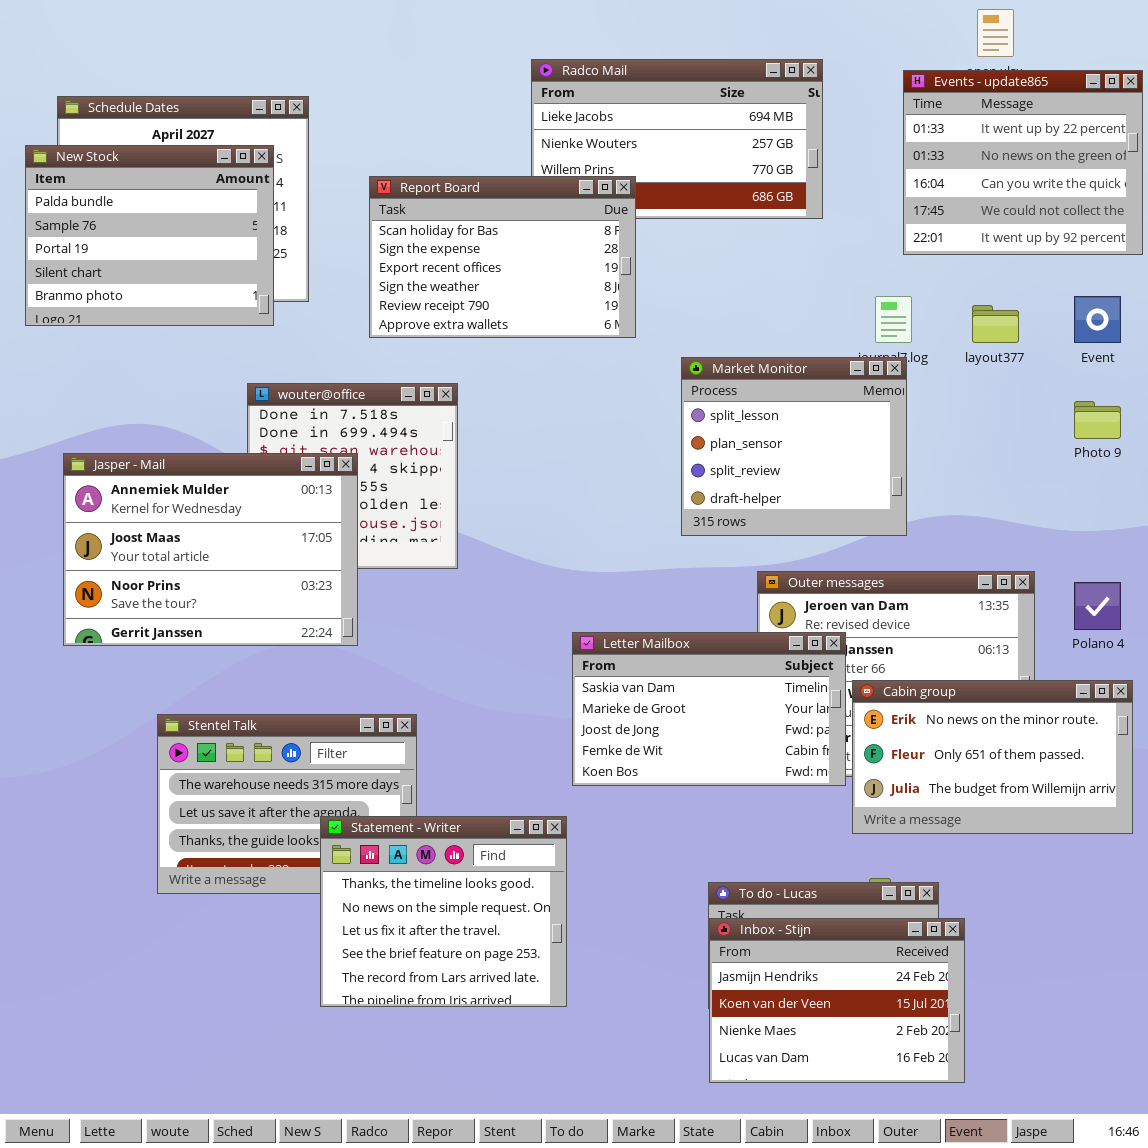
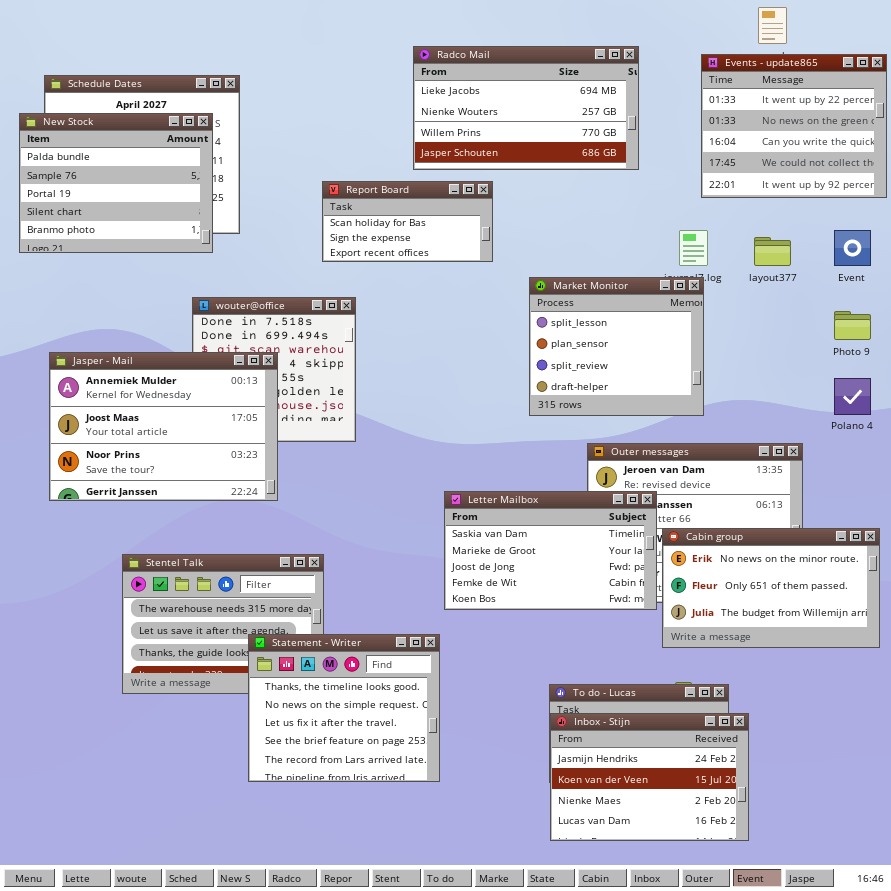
Report Board: [369,176,636,338] -> [322,181,493,262], resized
Polano 4: [1074,582,1121,630] -> [834,378,871,415], moved

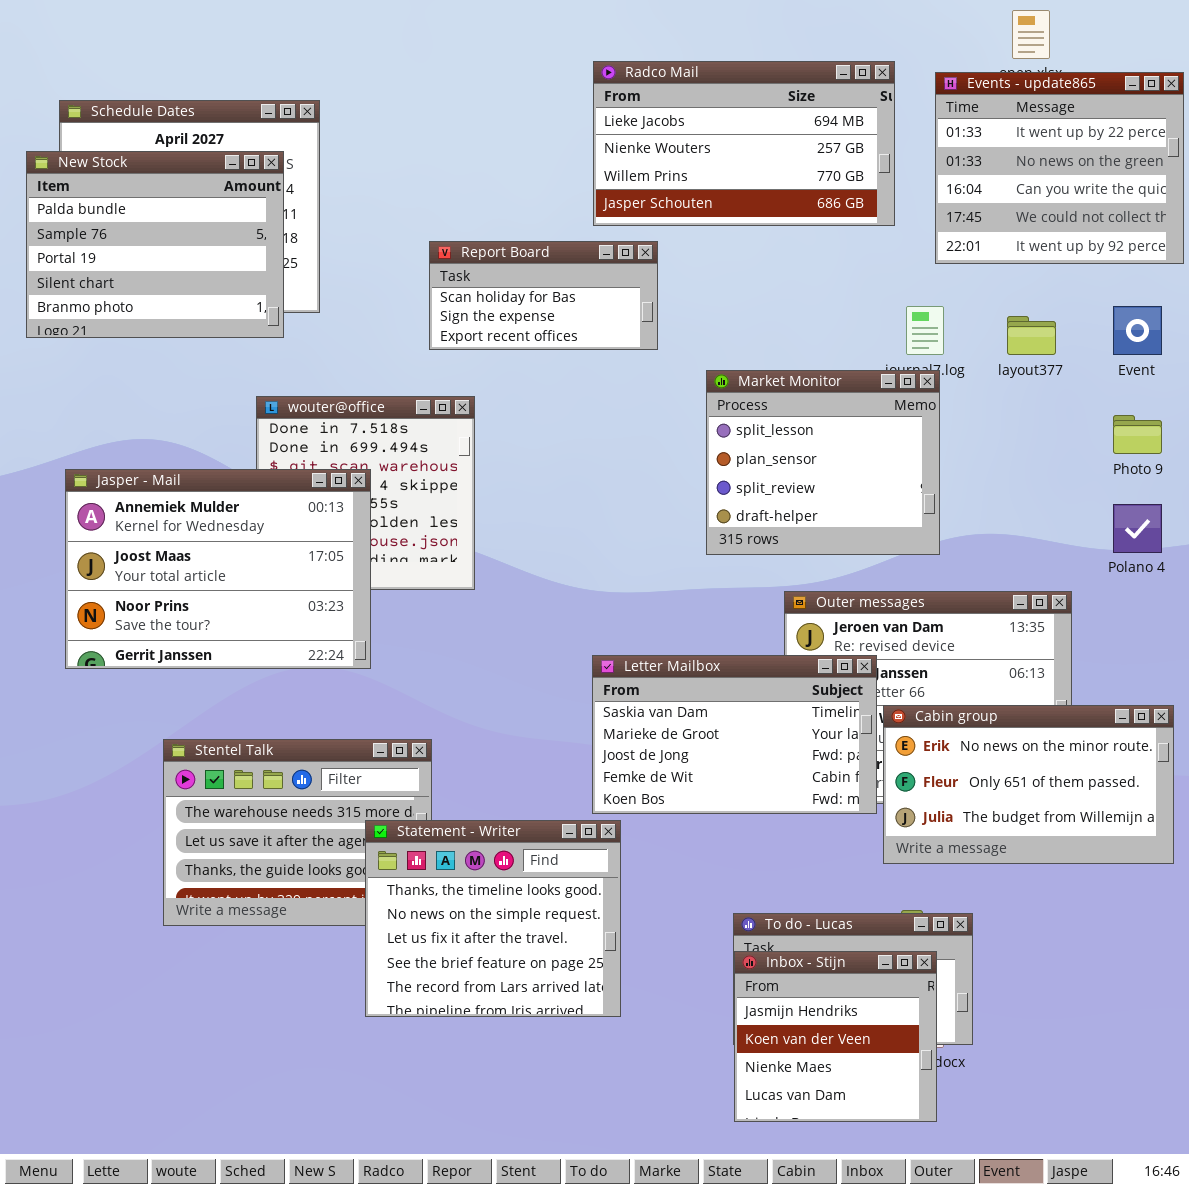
Radco Mail: [413,46,639,170] -> [593,61,895,226], moved
Statement - Writer: [248,634,440,782] -> [365,820,621,1017], moved
Inbox - Stijn: [550,713,749,841] -> [734,951,937,1122], resized

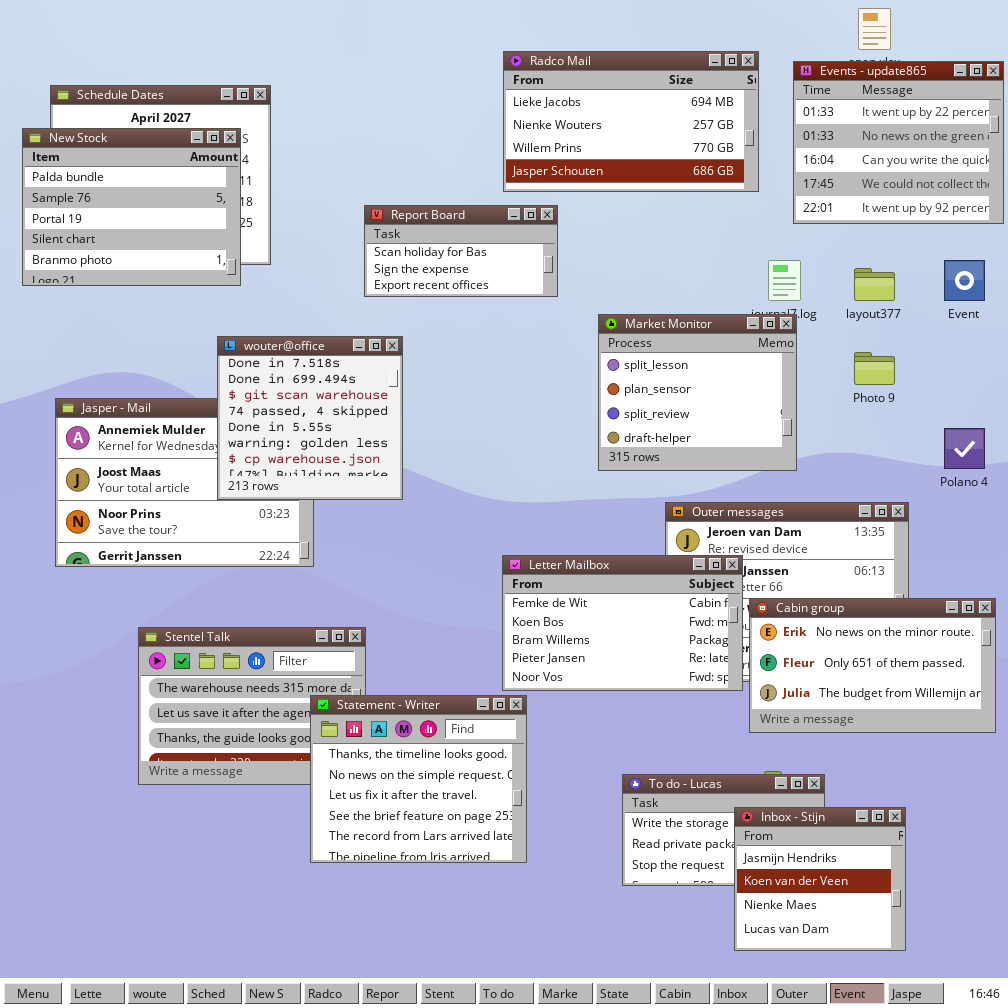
wouter@office: [256,396,475,590] -> [217,336,403,500], raised
Photo 9: [1113,415,1162,454] -> [854,352,895,385], moved
Letter Mailbox: [592,655,877,814] -> [502,555,743,691], scrolled down 3 rows
Inbox - Stijn: [734,951,937,1122] -> [734,807,906,951], moved

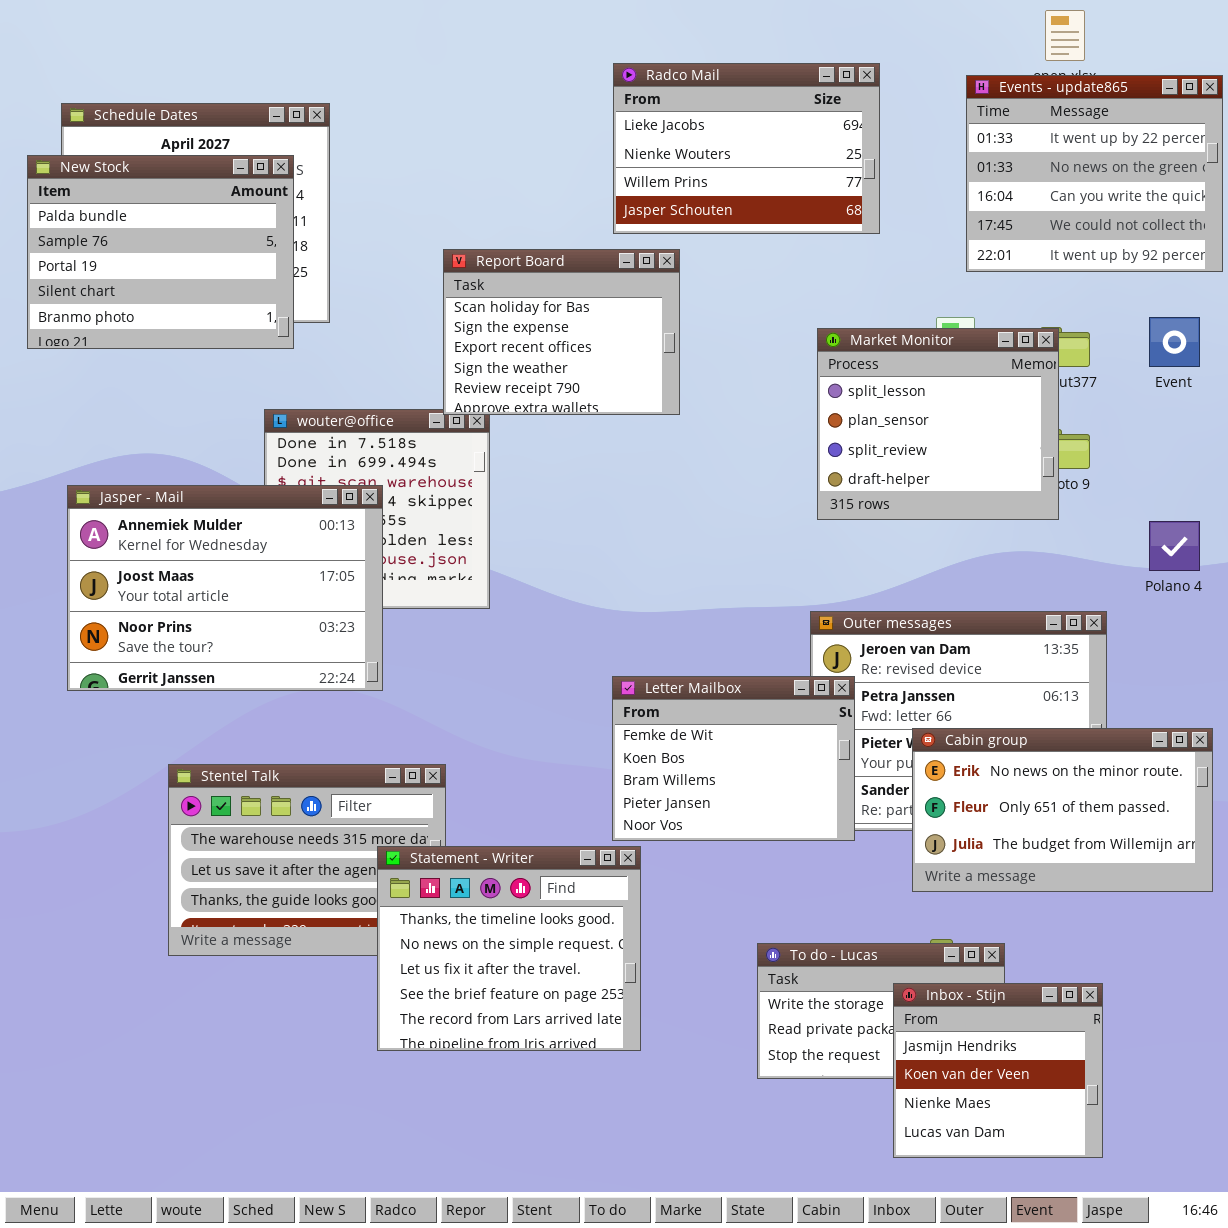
Radco Mail: [503,51,759,192] -> [613,63,880,234], resized
Report Board: [364,205,558,297] -> [443,249,680,415], resized
Market Monitor: [598,314,797,471] -> [817,328,1059,520], moved
Jasper - Mail: [55,398,314,567] -> [67,485,383,691], raised
Letter Mailbox: [502,555,743,691] -> [612,676,855,841], resized

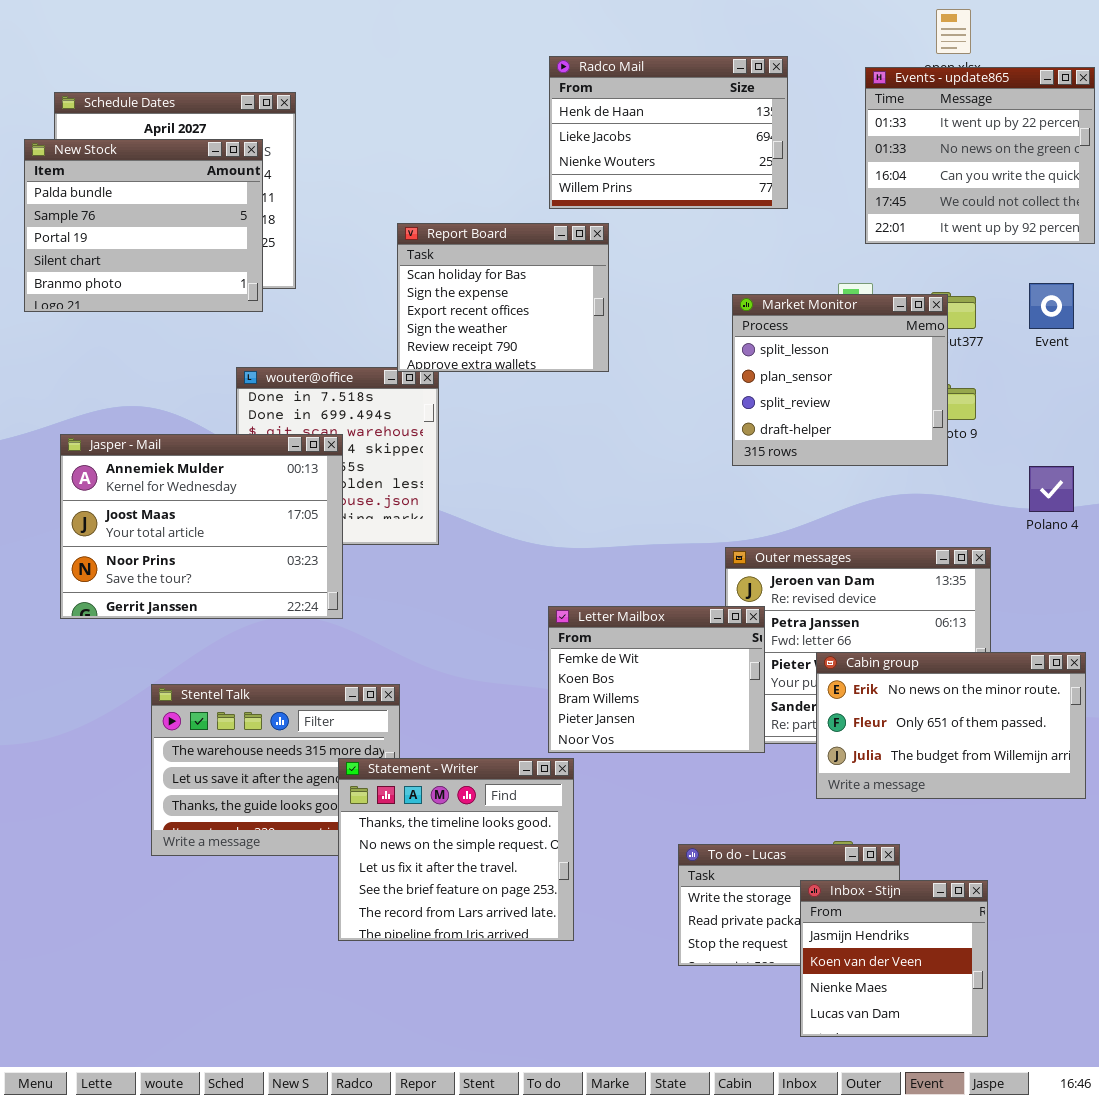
Radco Mail: [613,63,880,234] -> [549,56,788,209], scrolled up 1 row

